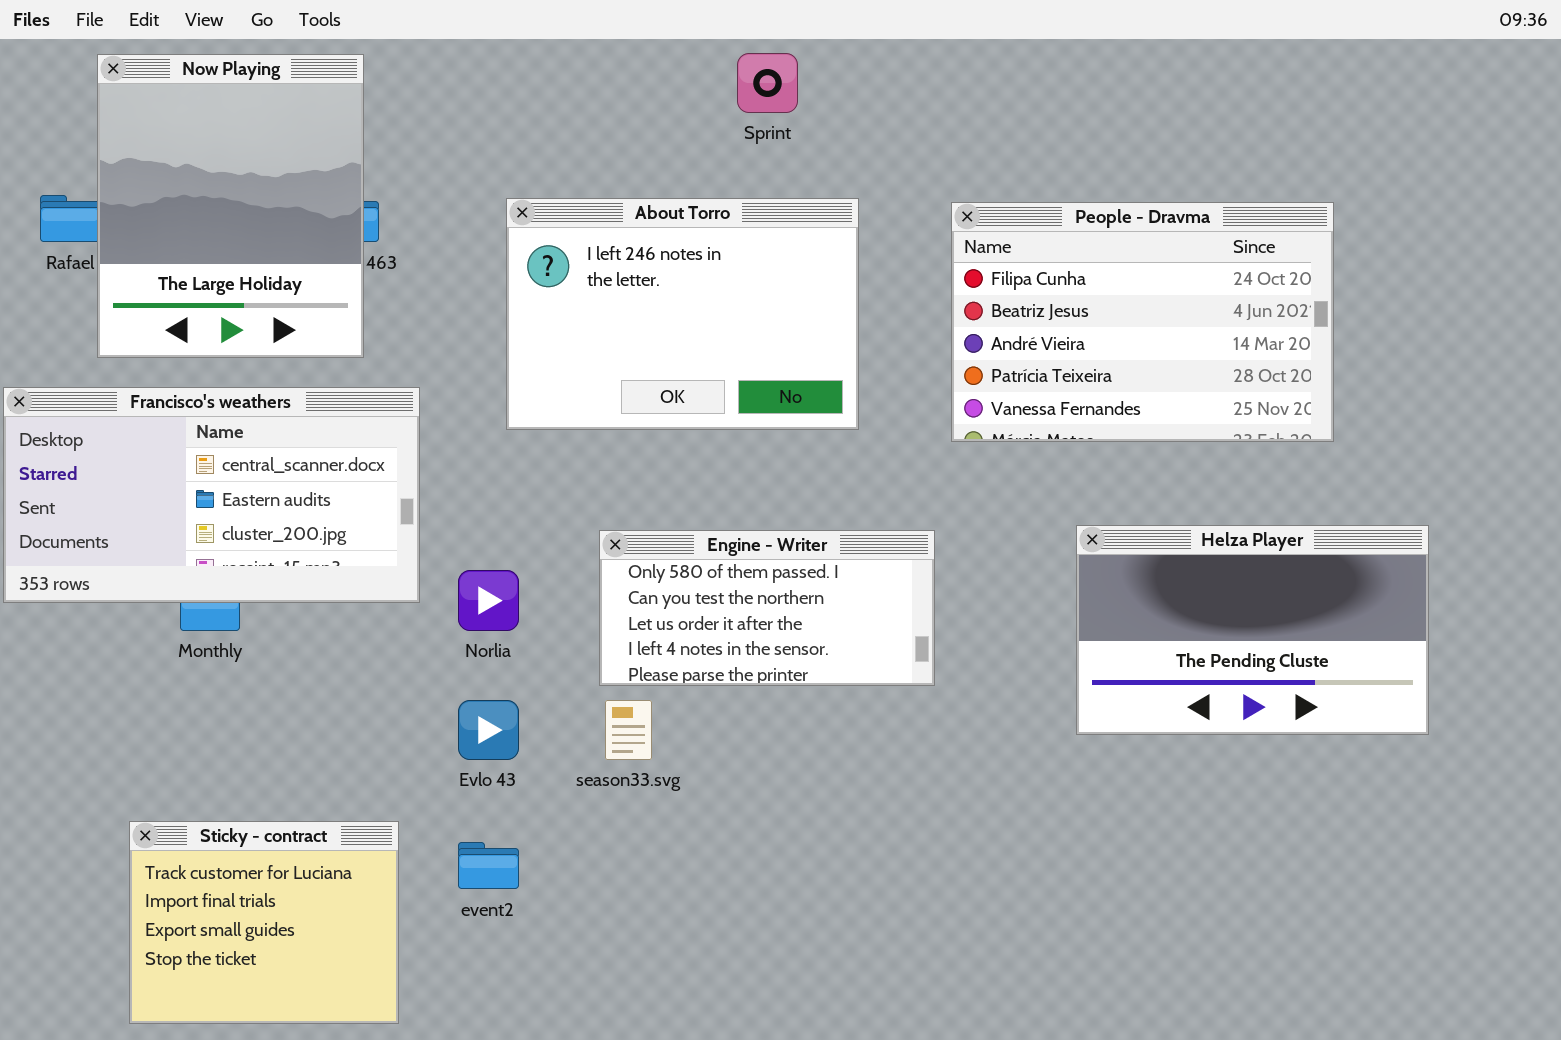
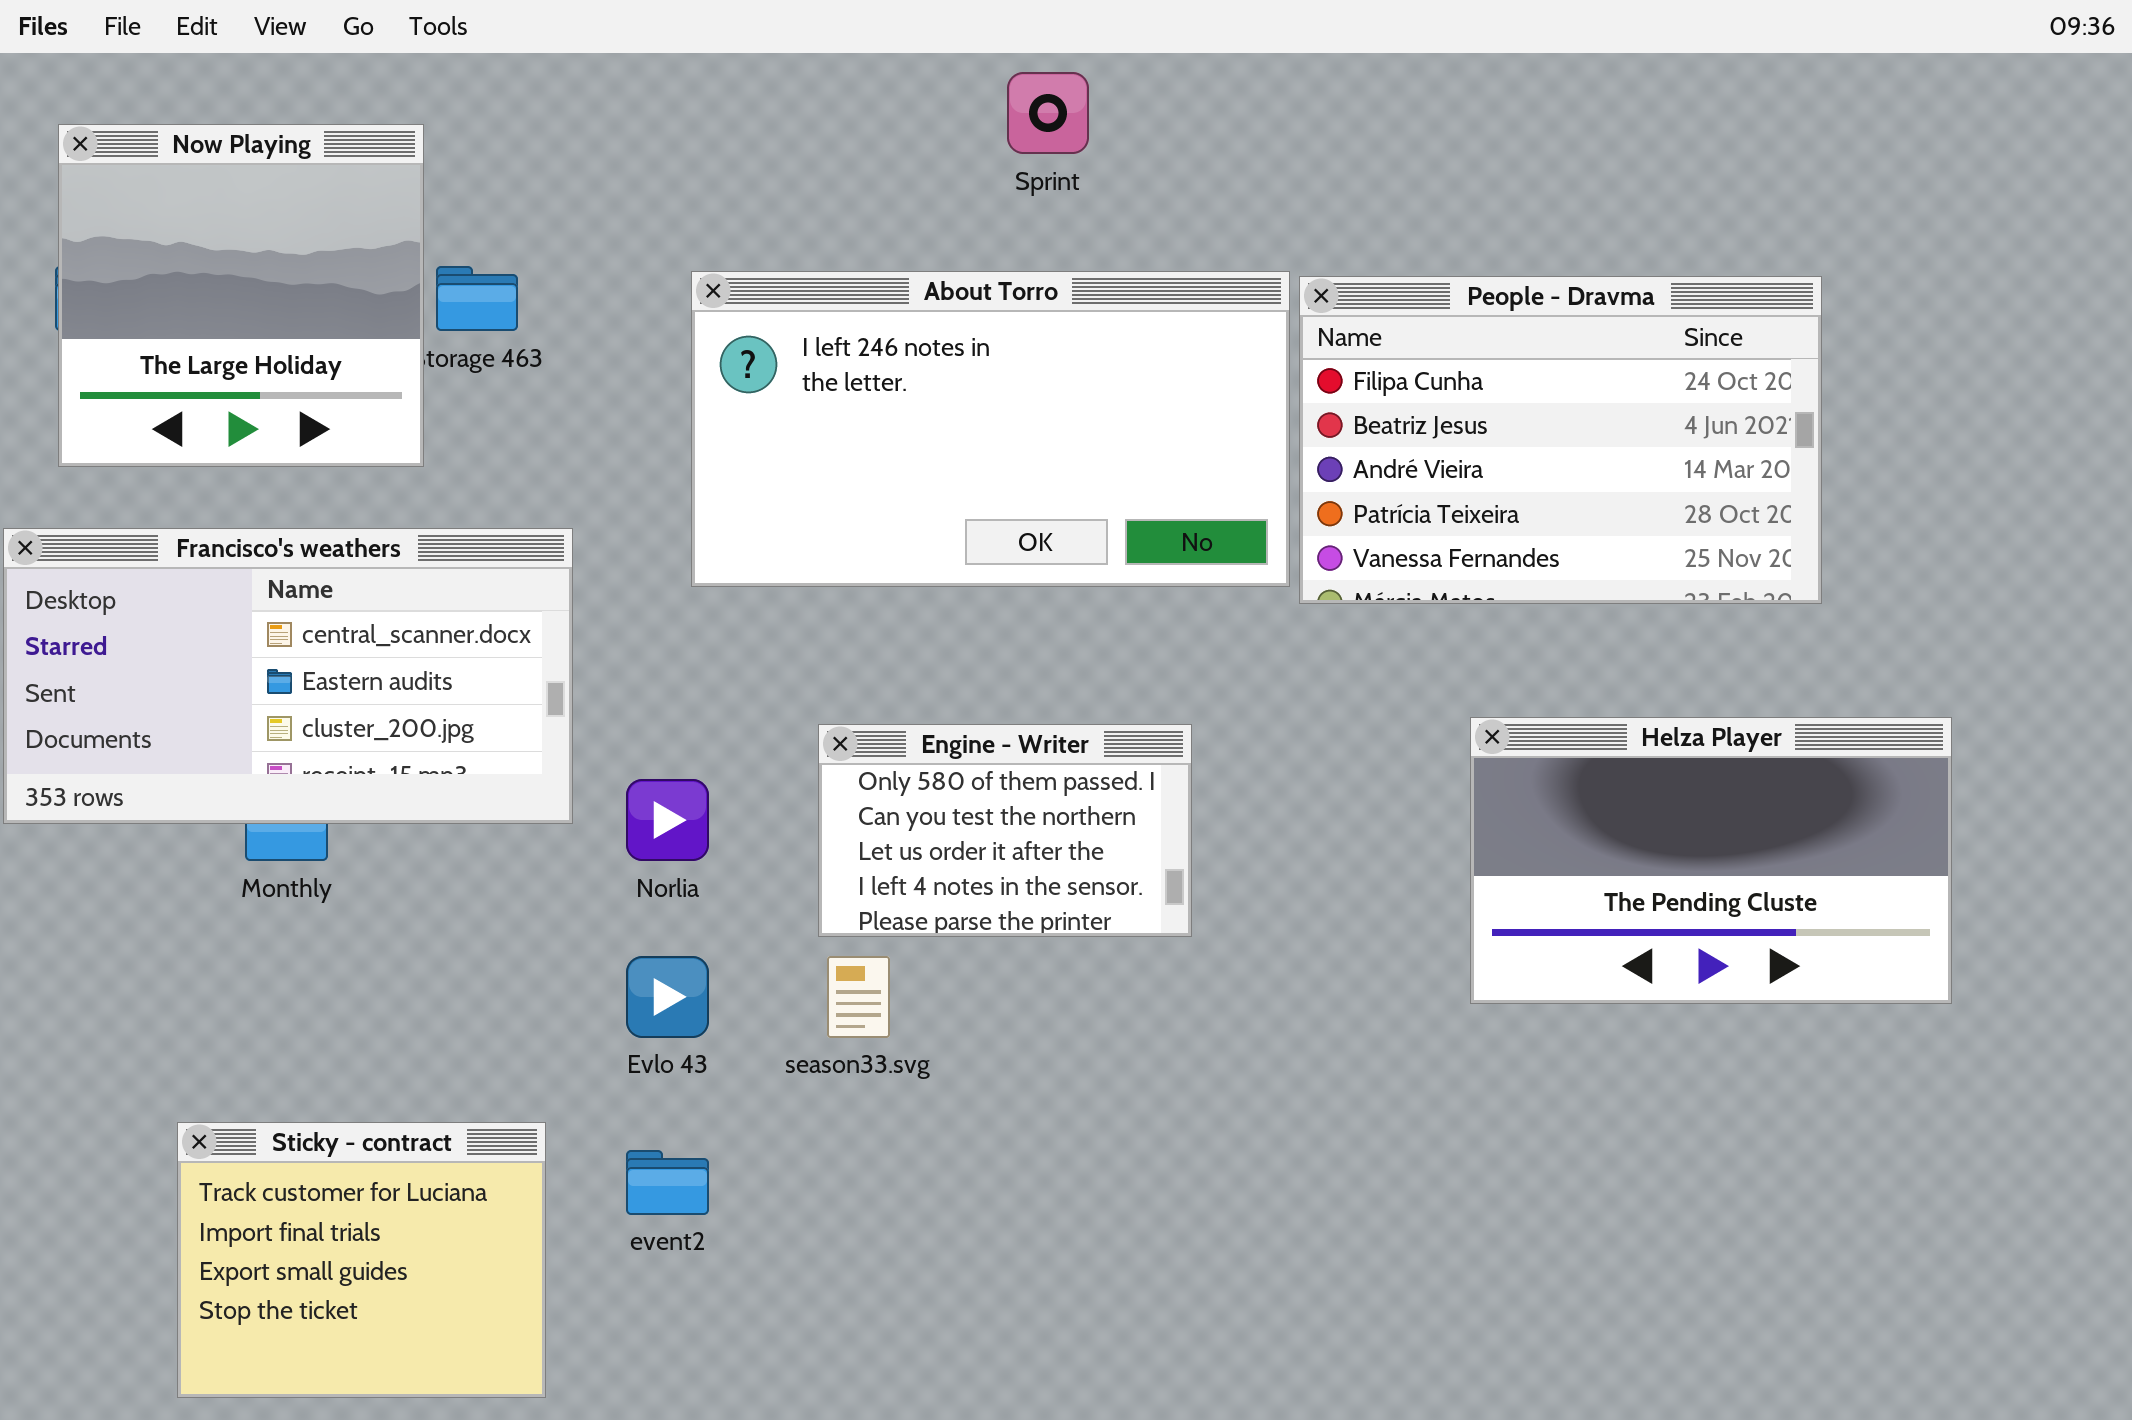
Now Playing: [97,54,364,358] -> [58,124,424,467], moved, resized
About Torro: [506,198,859,430] -> [691,271,1290,587], resized
Engine - Writer: [599,530,935,686] -> [818,724,1192,937], resized

